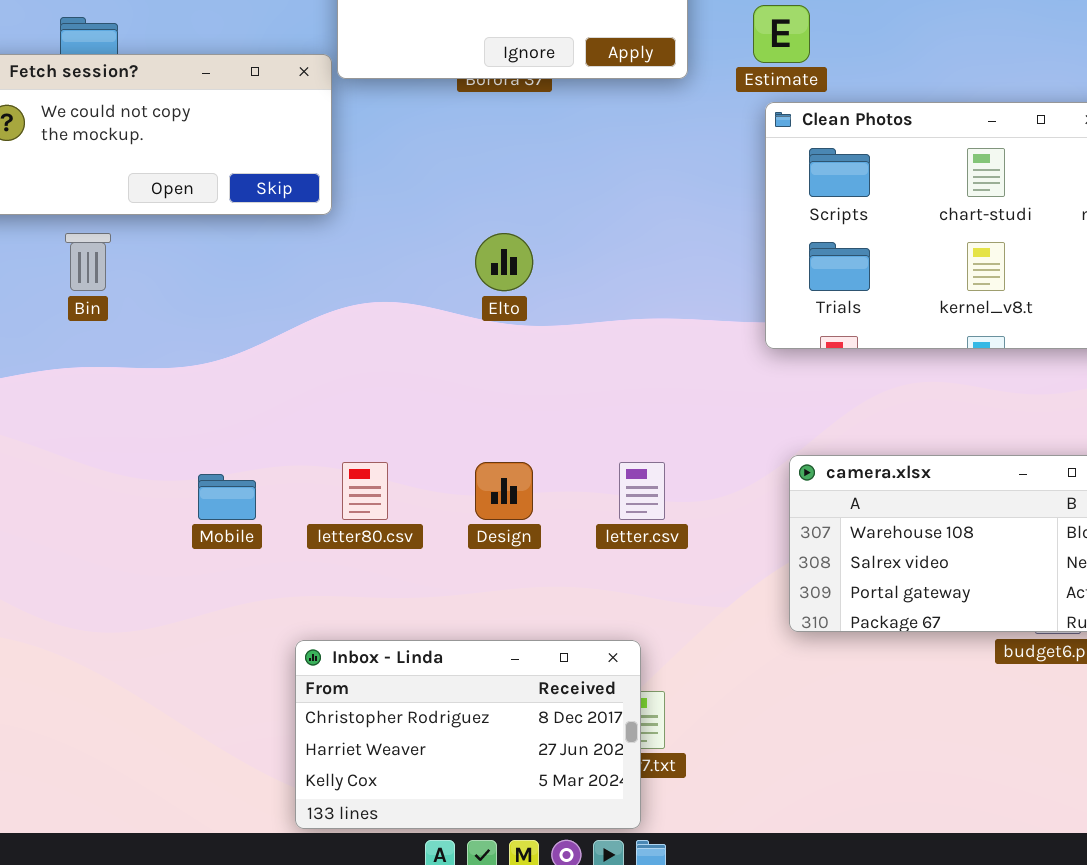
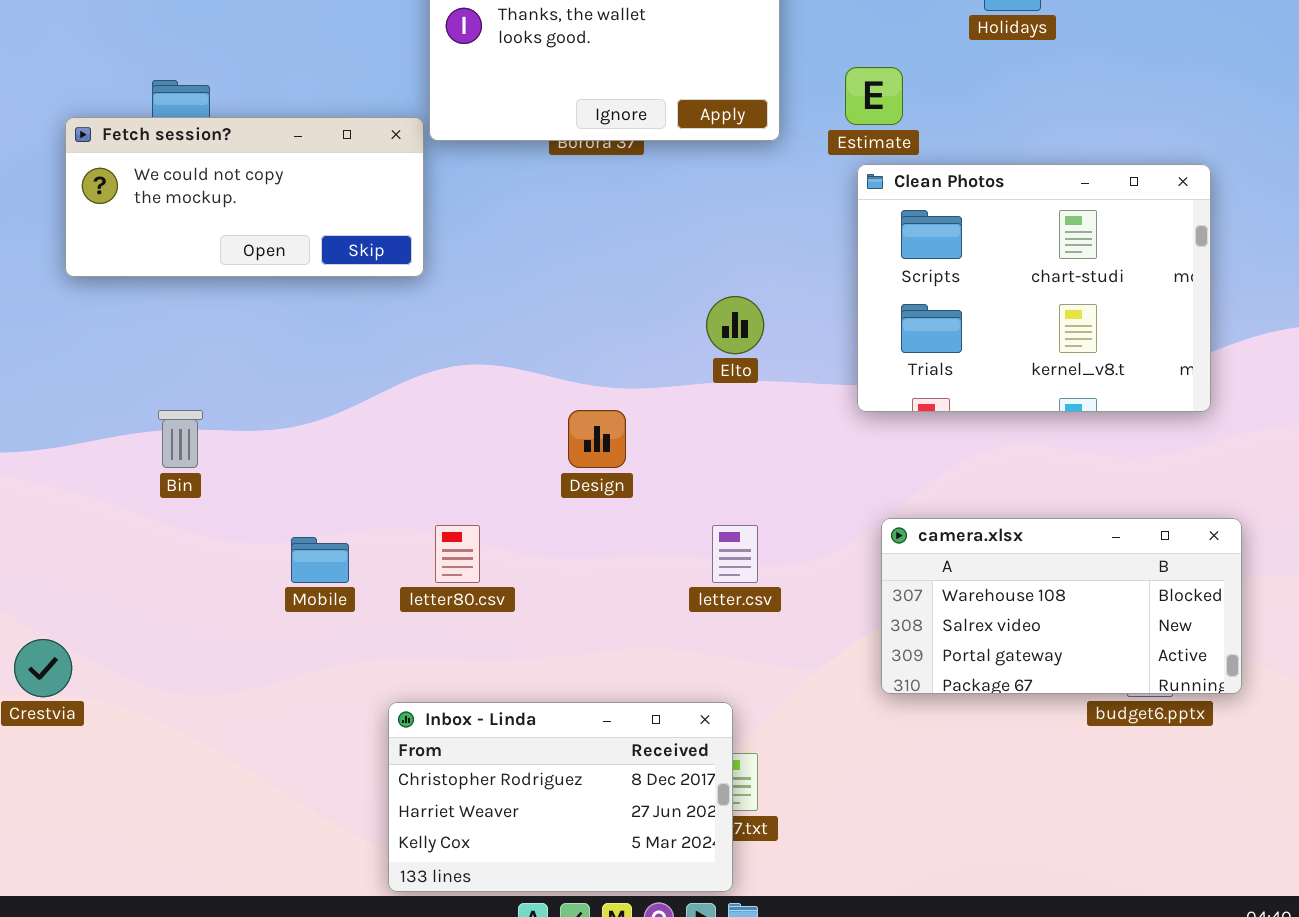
Bin: [65,233,111,291] -> [158,410,203,468], moved
Elto: [475,233,533,291] -> [706,296,764,354], moved
Design: [475,462,533,520] -> [568,410,626,468], moved

